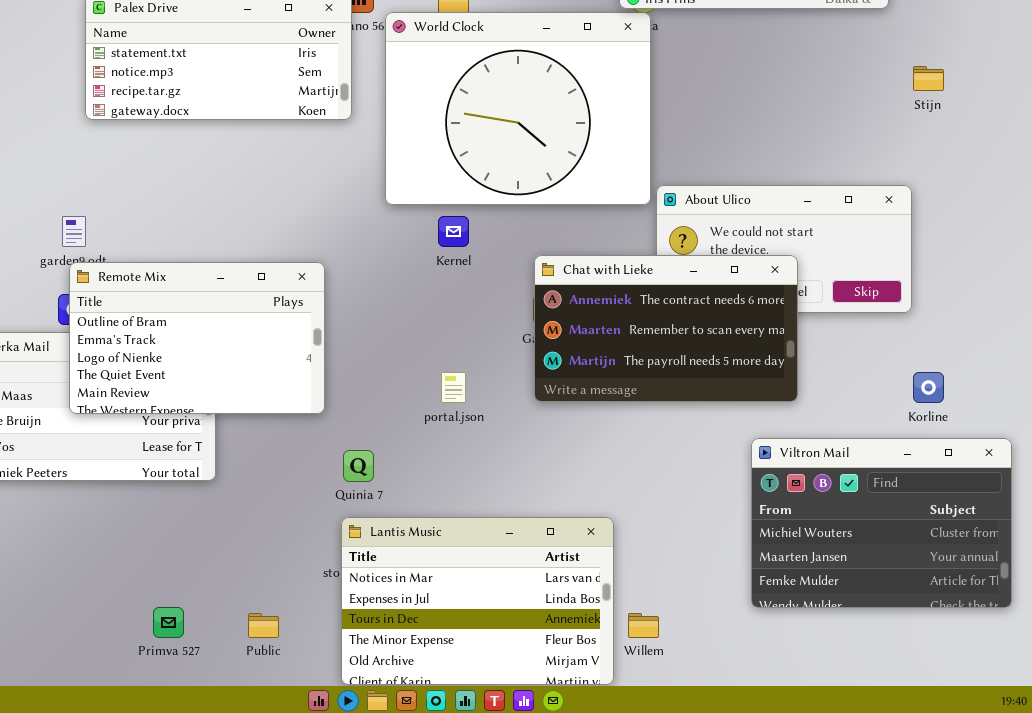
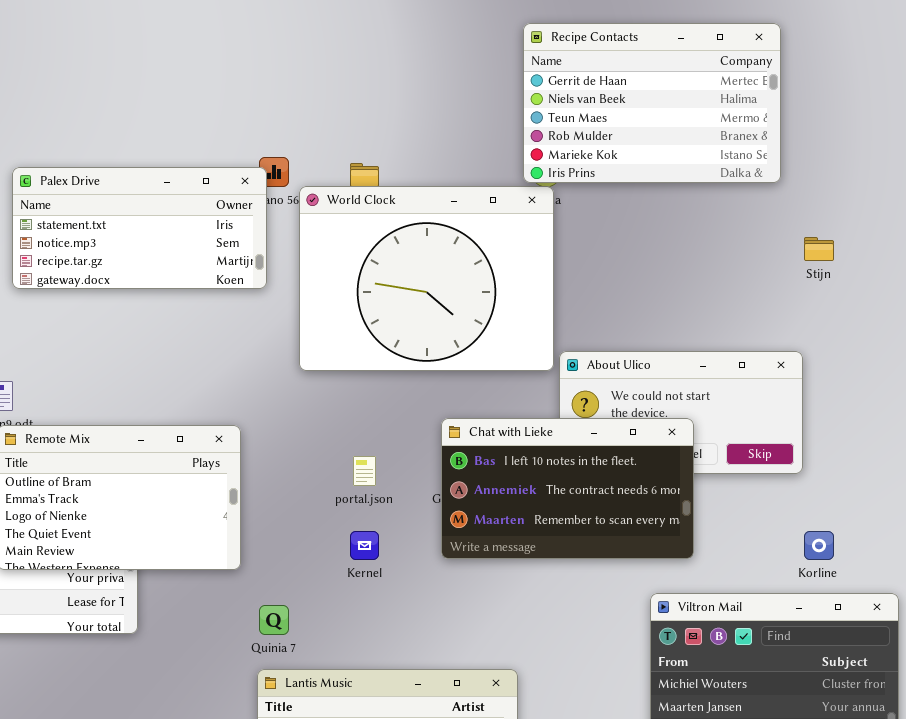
Kernel: [438,216,469,247] -> [350,531,379,560], moved
Chat with Lieke: [534,255,798,402] -> [441,418,694,559], scrolled up 1 row
portal.json: [441,372,466,403] -> [353,456,376,486], moved

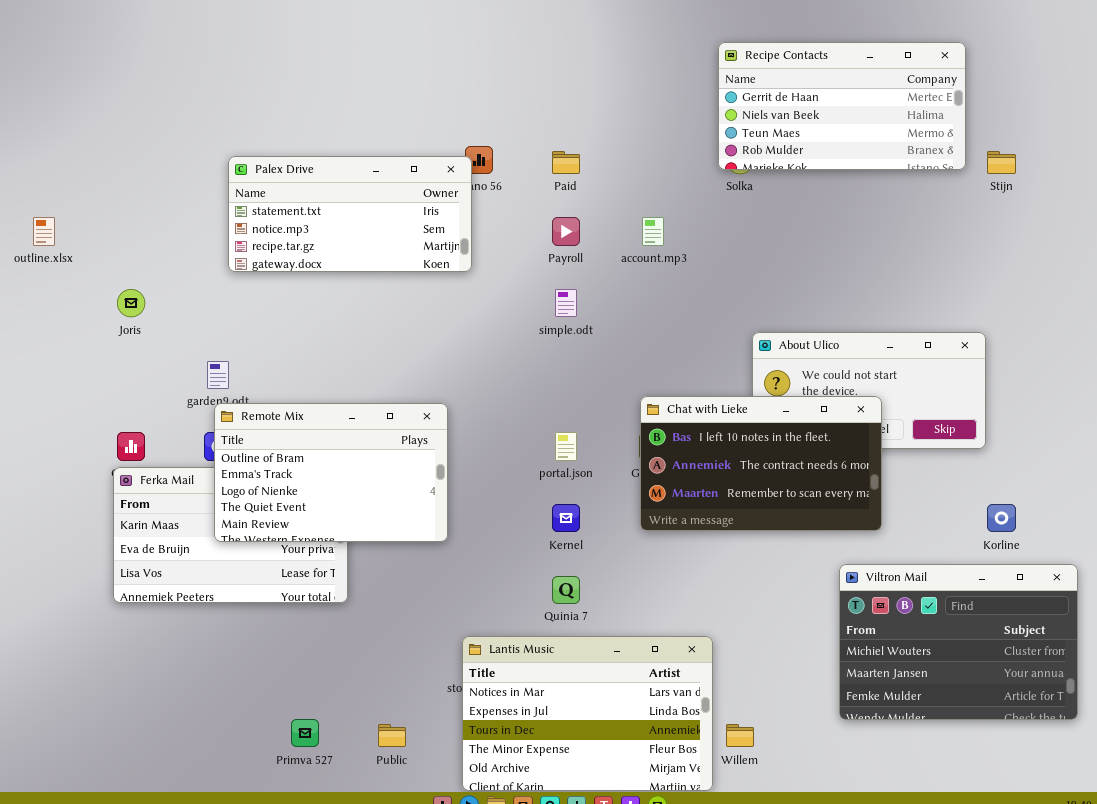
Recipe Contacts: [523,23,781,183] -> [718,42,966,170], resized
World Clock: [299,186,554,371] -> none, closed
Stijn: [804,237,834,261] -> [987,151,1016,174], moved
Quinia 7: [259,605,289,635] -> [552,576,580,604], moved

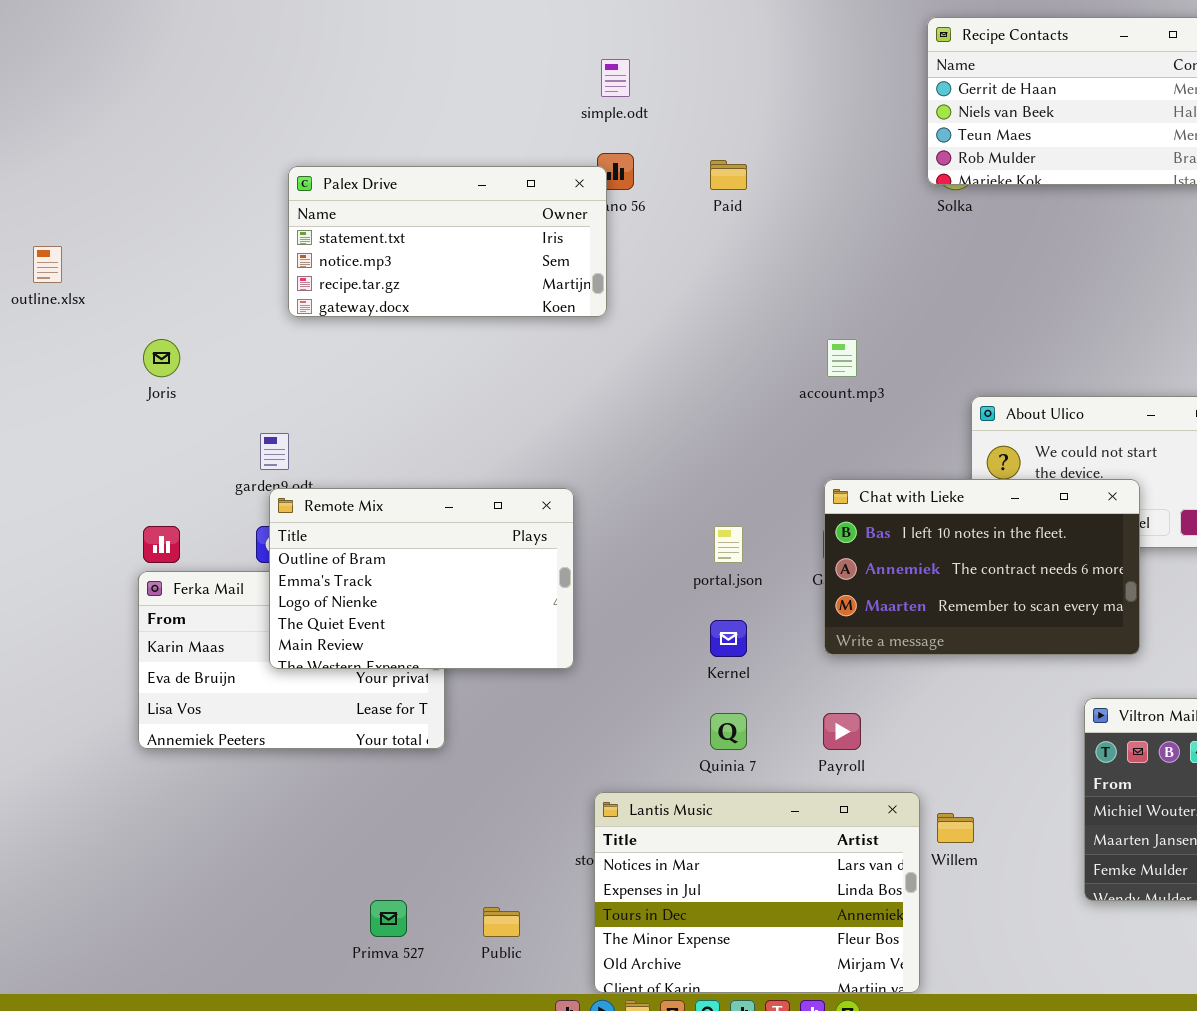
Payroll: [552,217,580,246] -> [823,713,861,750], moved
account.mp3: [642,217,664,246] -> [827,339,857,377], moved
simple.odt: [555,289,577,317] -> [601,59,630,97], moved
Willem: [726,724,754,747] -> [937,813,974,843], moved

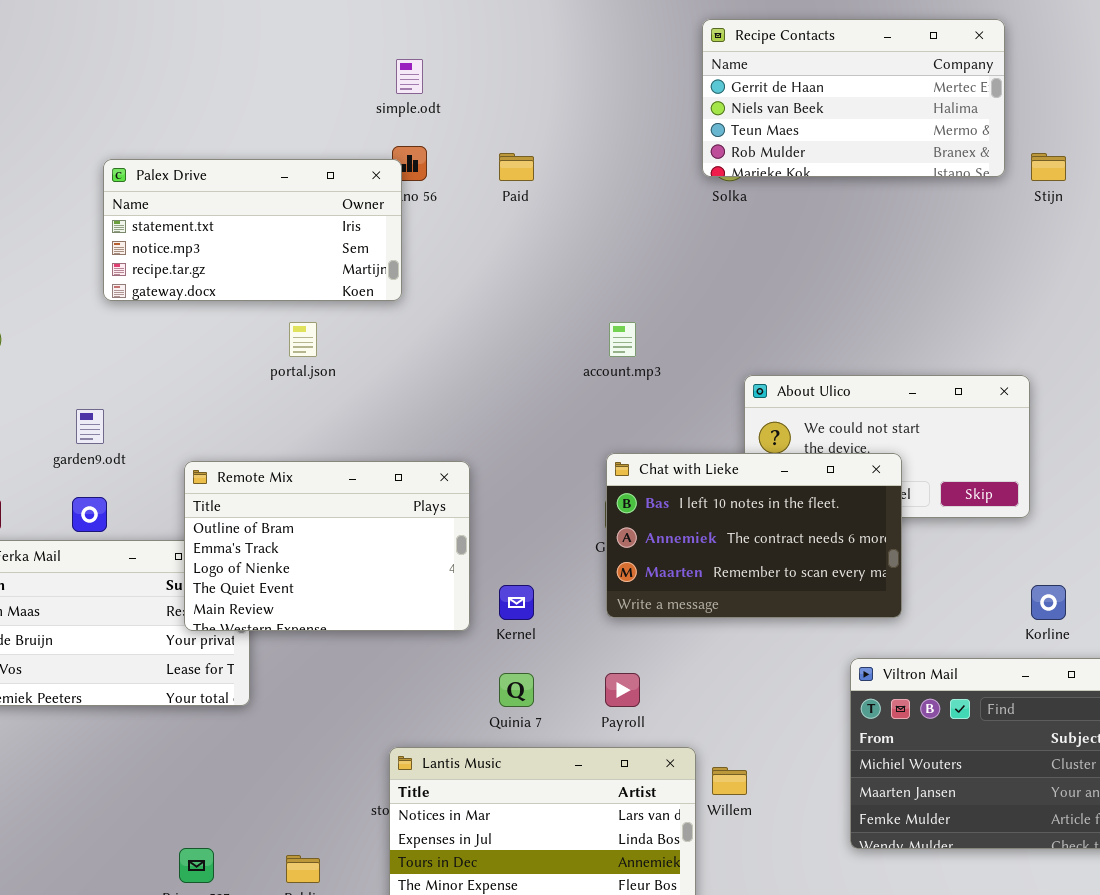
Remote Mix: [269,488,574,669] -> [184,461,470,631], moved
portal.json: [714,526,743,563] -> [289,322,317,357], moved

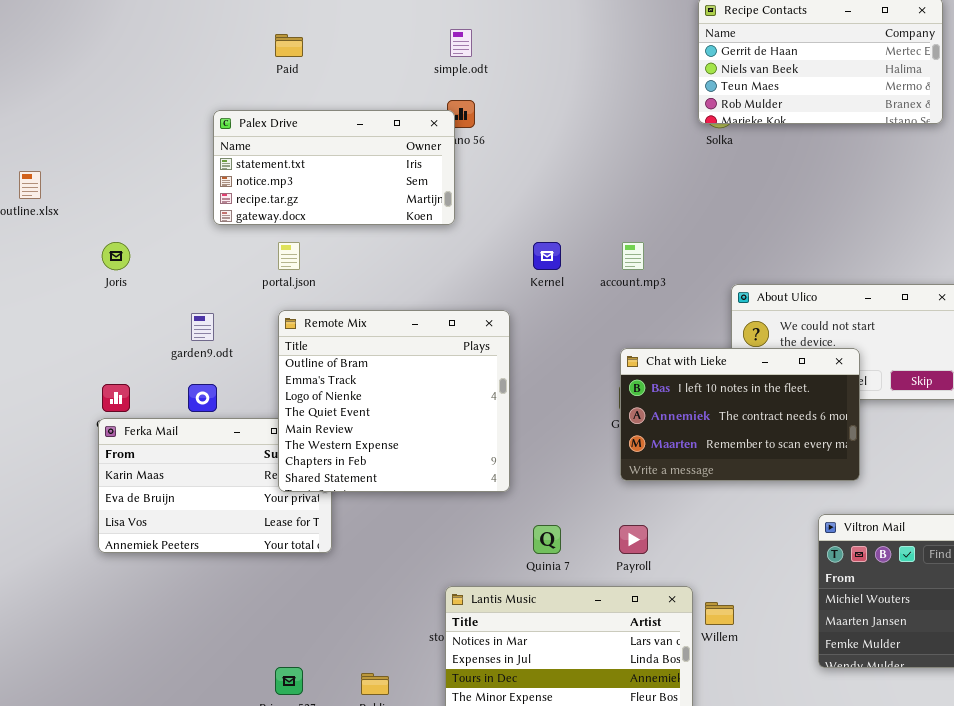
Paid: [499,153,534,181] -> [275,34,303,57], moved
portal.json: [289,322,317,357] -> [278,242,300,270], moved
Remote Mix: [184,461,470,631] -> [278,310,510,492], resized
Kernel: [499,585,534,620] -> [533,242,561,270], moved

